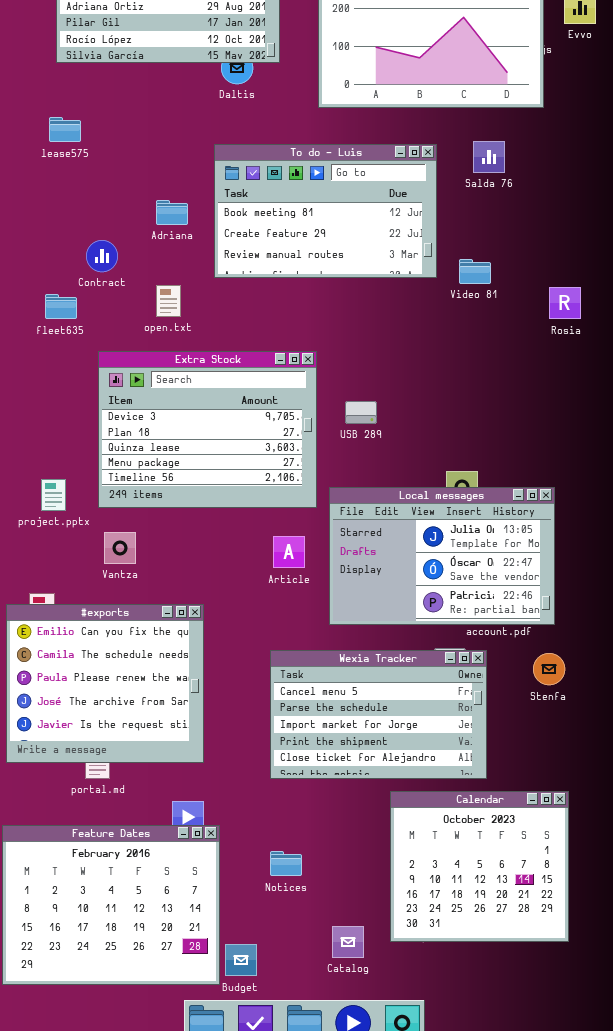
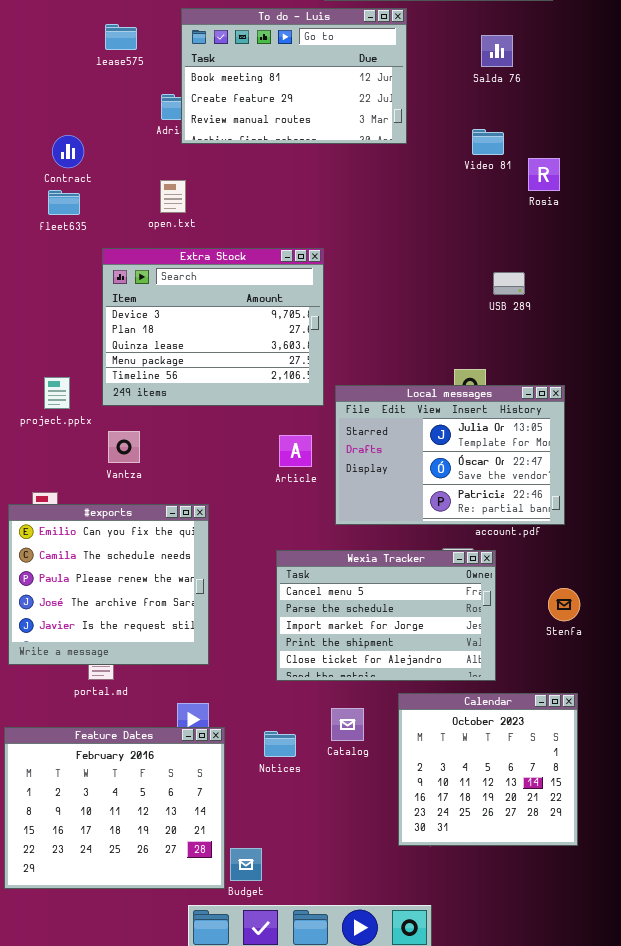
lease575: [49,117,81,142] -> [105,24,137,50], moved
To do - Luis: [214,144,437,278] -> [181,8,407,144], moved
Contract: [86,240,118,272] -> [52,135,84,168], moved
Video 81: [459,259,491,284] -> [472,129,504,155], moved
Rosia: [549,287,581,319] -> [528,158,560,191], moved
USB 289: [345,401,377,424] -> [493,272,525,295], moved
Stenfa: [533,653,565,685] -> [548,588,580,621], moved
Notices: [270,851,302,876] -> [264,731,296,757], moved
Catalog: [332,926,364,958] -> [331,708,364,741], moved

